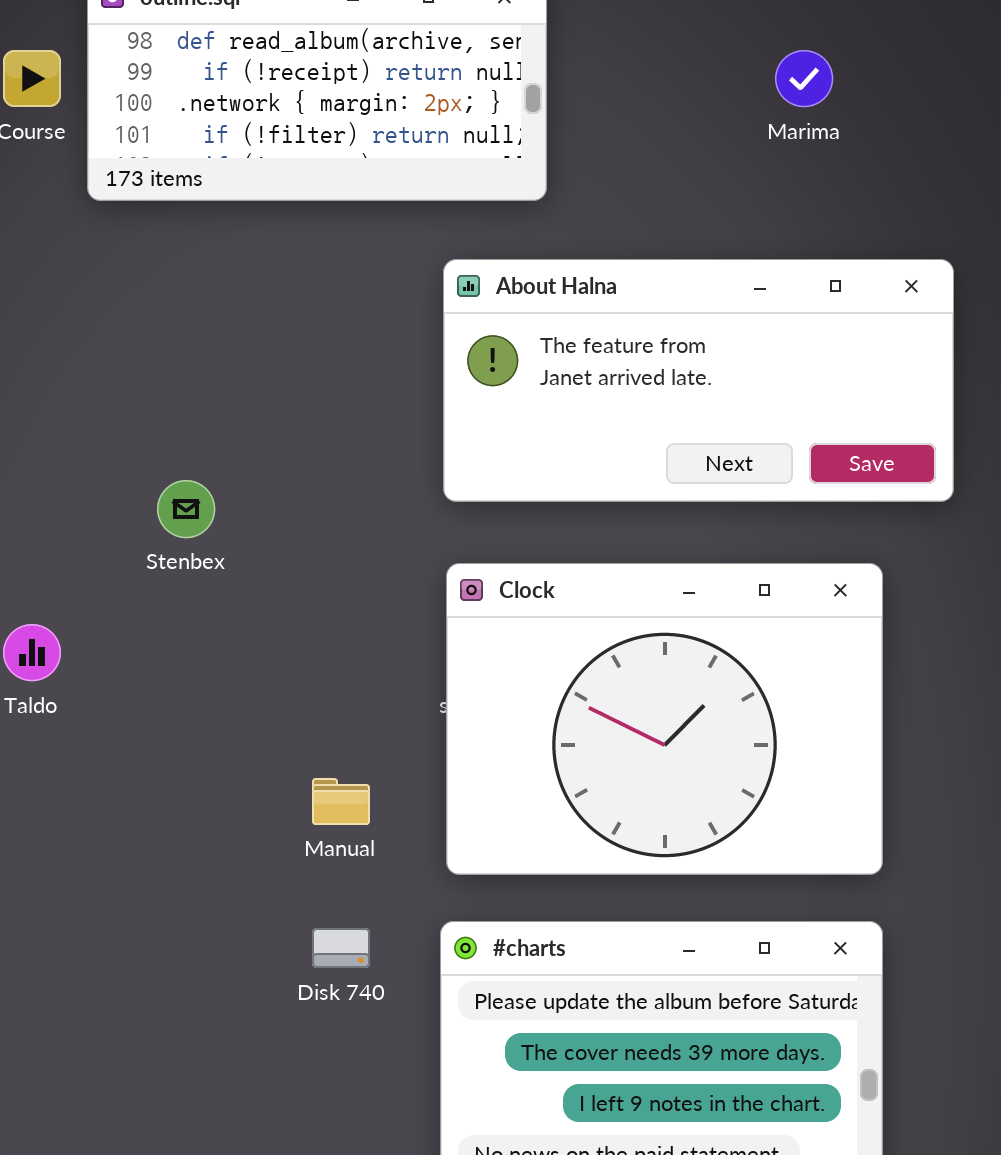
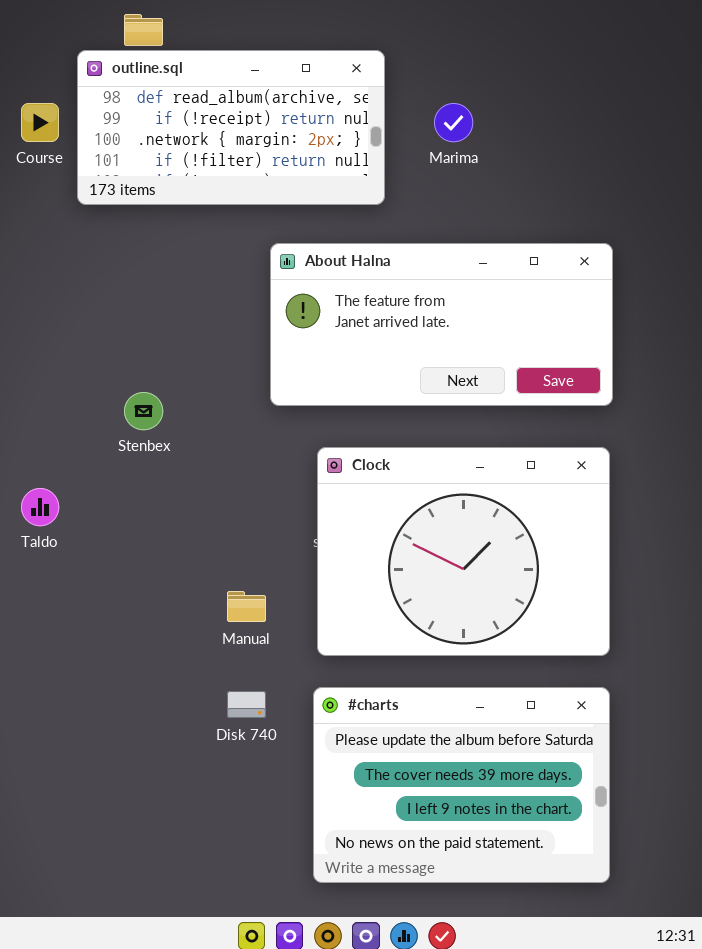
Marima: [775,50,833,107] -> [434,103,473,142], moved
About Halna: [443,259,954,502] -> [270,243,613,406], moved

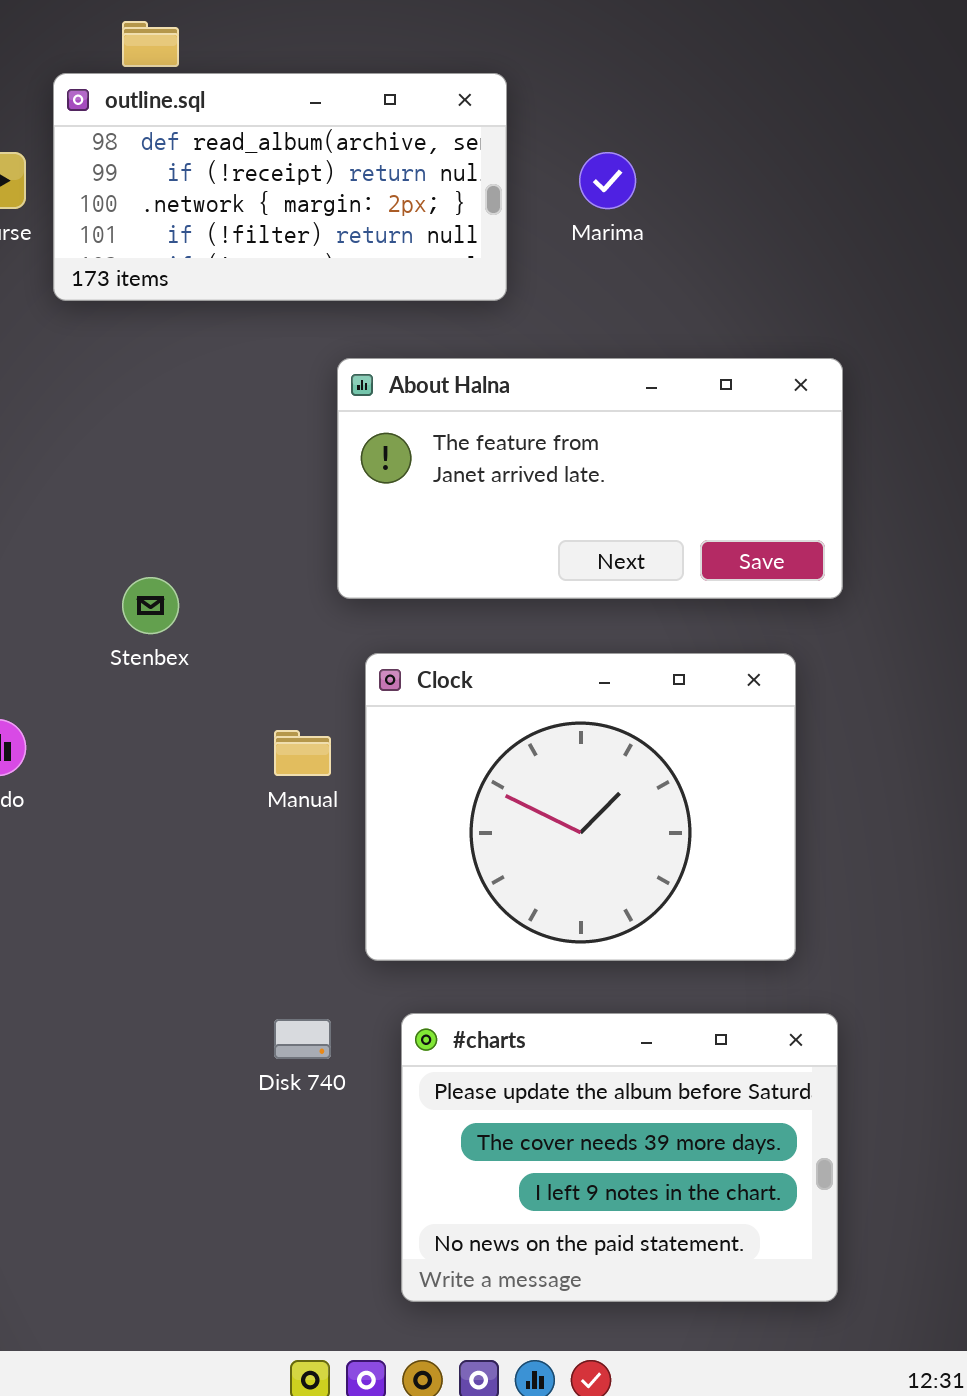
Clock: [317,447,610,656] -> [365,653,796,961], moved
Manual: [227,591,266,622] -> [274,730,331,776], moved

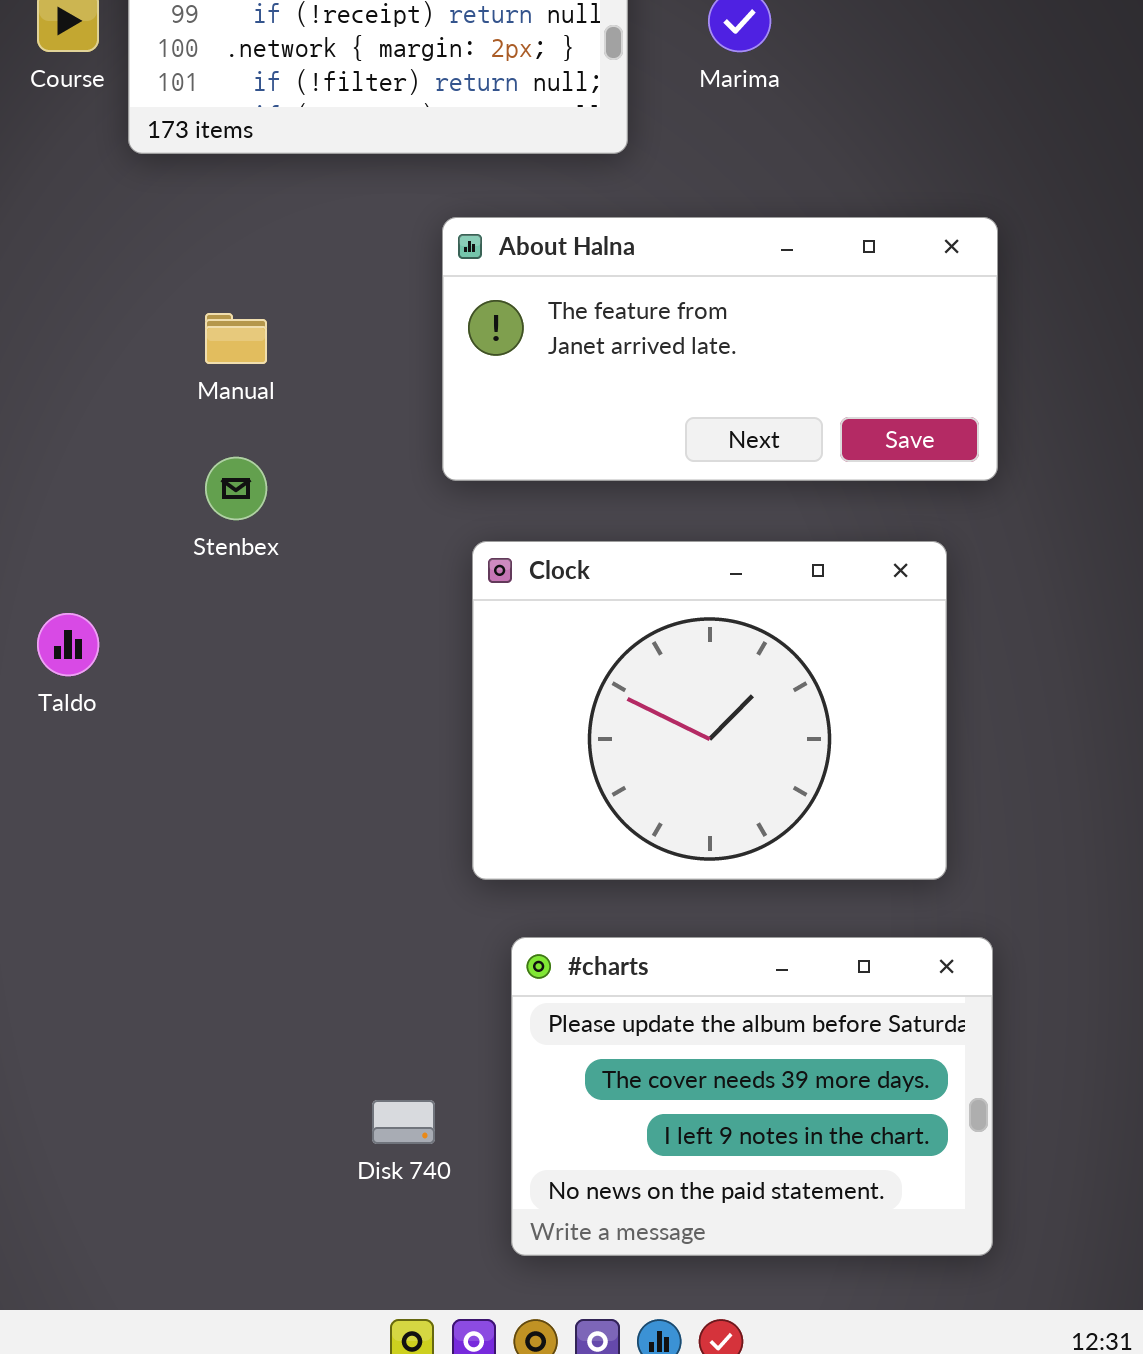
Manual: [274,730,331,776] -> [205,313,267,364], moved
Disk 740: [274,1019,331,1059] -> [372,1100,435,1144], moved

